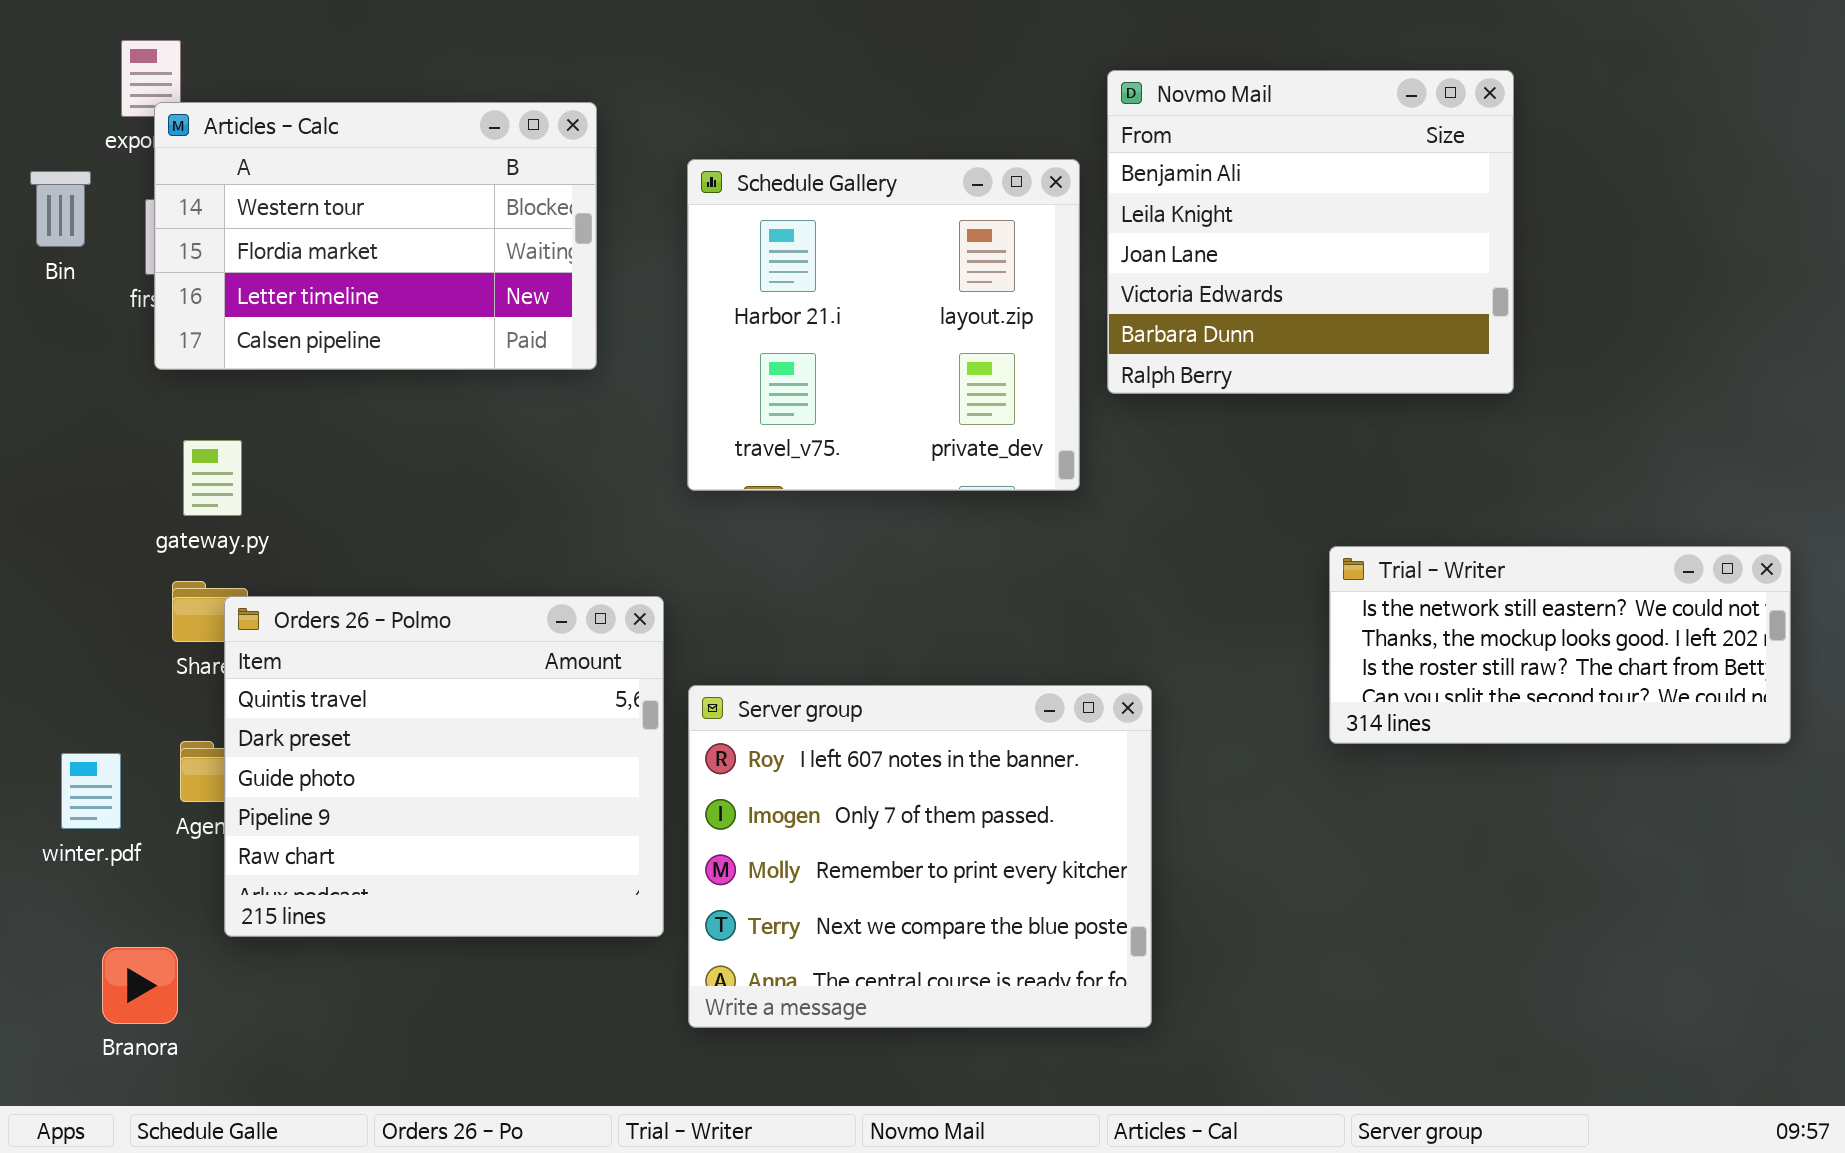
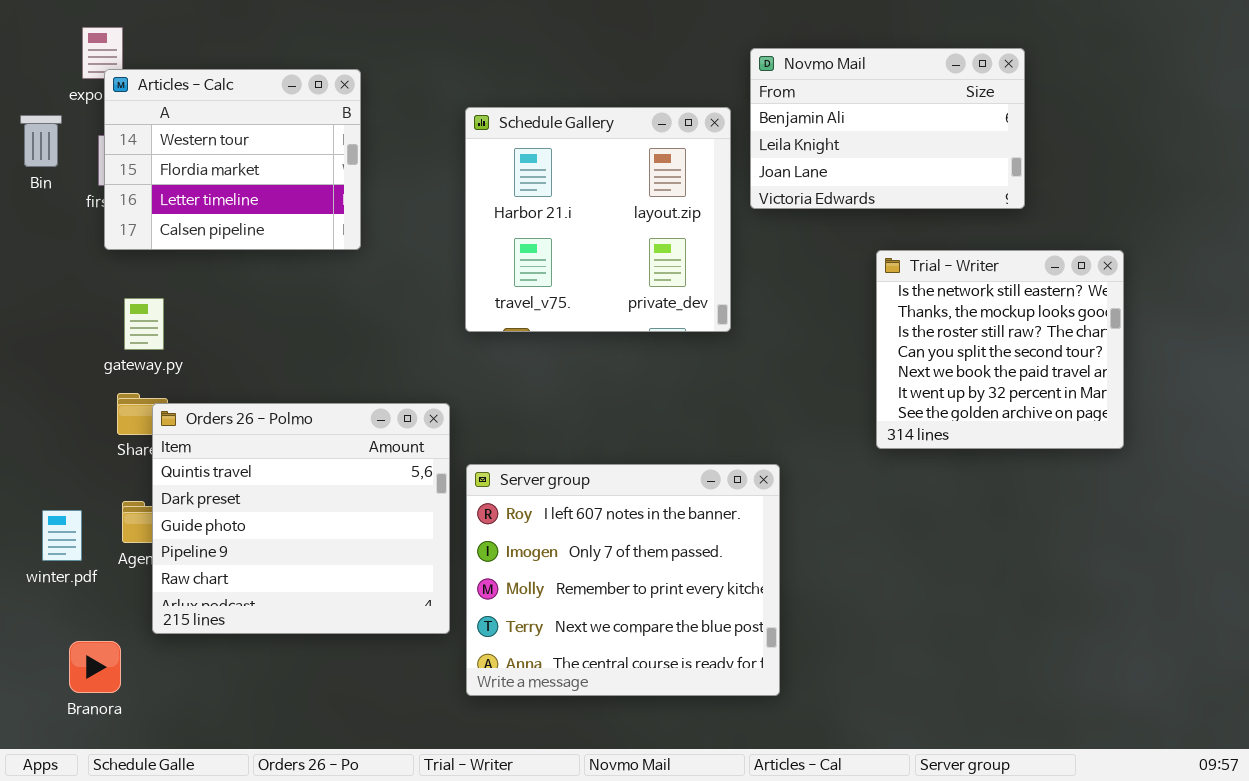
Novmo Mail: [1107,70,1514,394] -> [750,48,1025,209], resized
Articles - Calc: [154,102,597,370] -> [104,69,361,250], resized
Trial - Writer: [1329,546,1791,744] -> [876,250,1124,449], moved, resized

